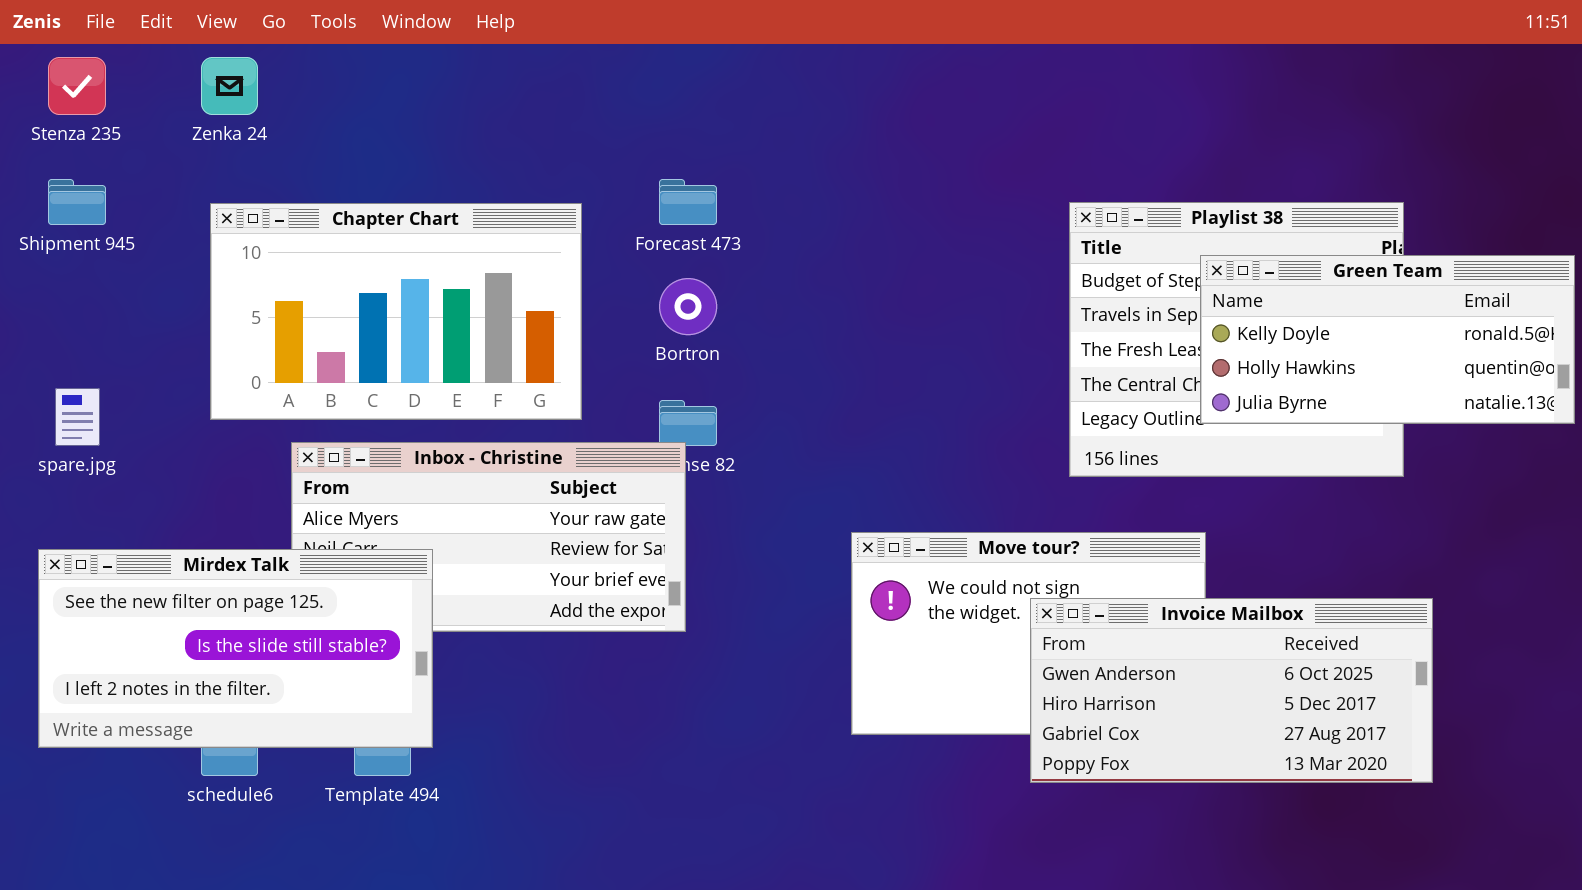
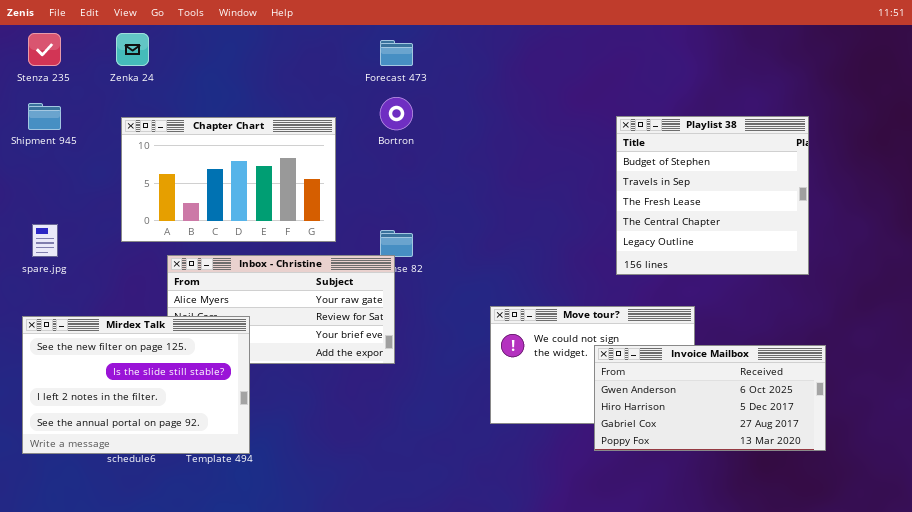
Forecast 473: [659,179,717,225] -> [380,40,413,66], moved
Green Team: [1200,255,1575,424] -> none, closed
Bortron: [659,278,717,335] -> [380,97,413,130], moved
Mirdex Talk: [38,549,433,748] -> [22,316,250,454], resized

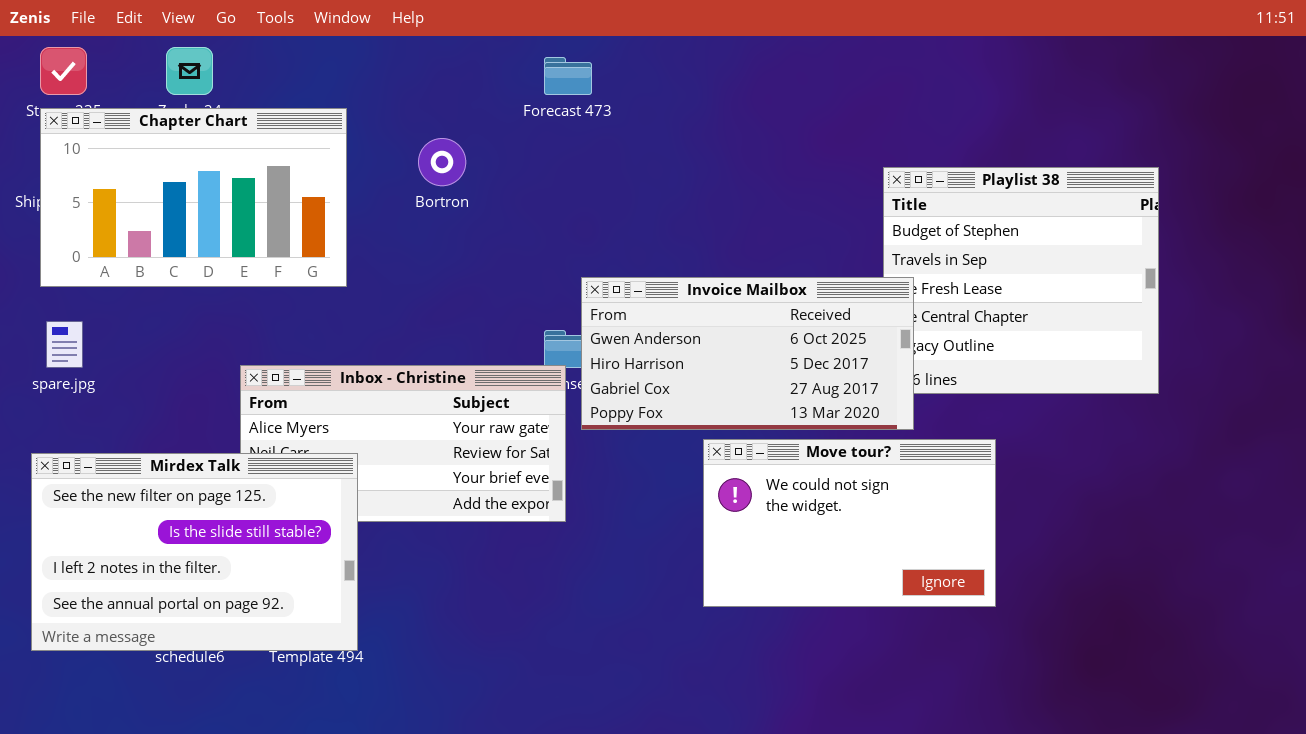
Bortron: [380,97,413,130] -> [418,138,466,186], moved
Chapter Chart: [121,117,336,242] -> [40,108,347,287], moved
Invoice Mailbox: [594,345,826,451] -> [581,277,914,430], moved

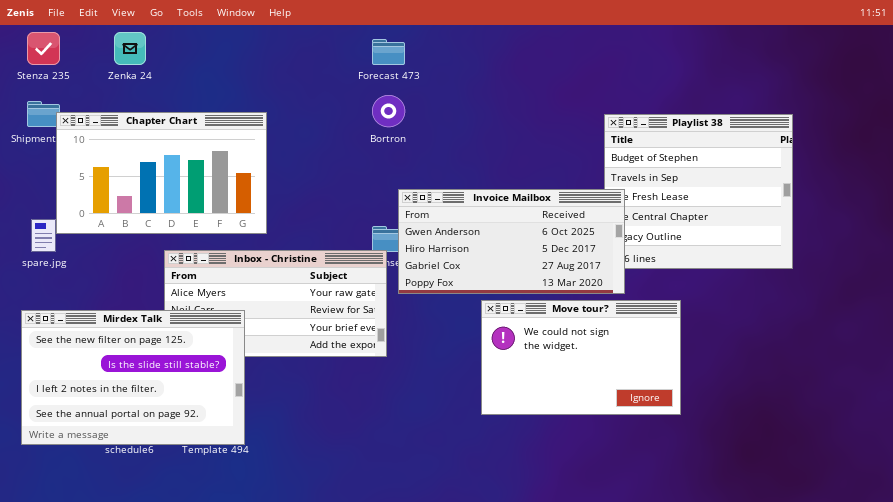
Chapter Chart: [40,108,347,287] -> [56,112,267,234], moved
Bortron: [418,138,466,186] -> [372,95,405,127], moved

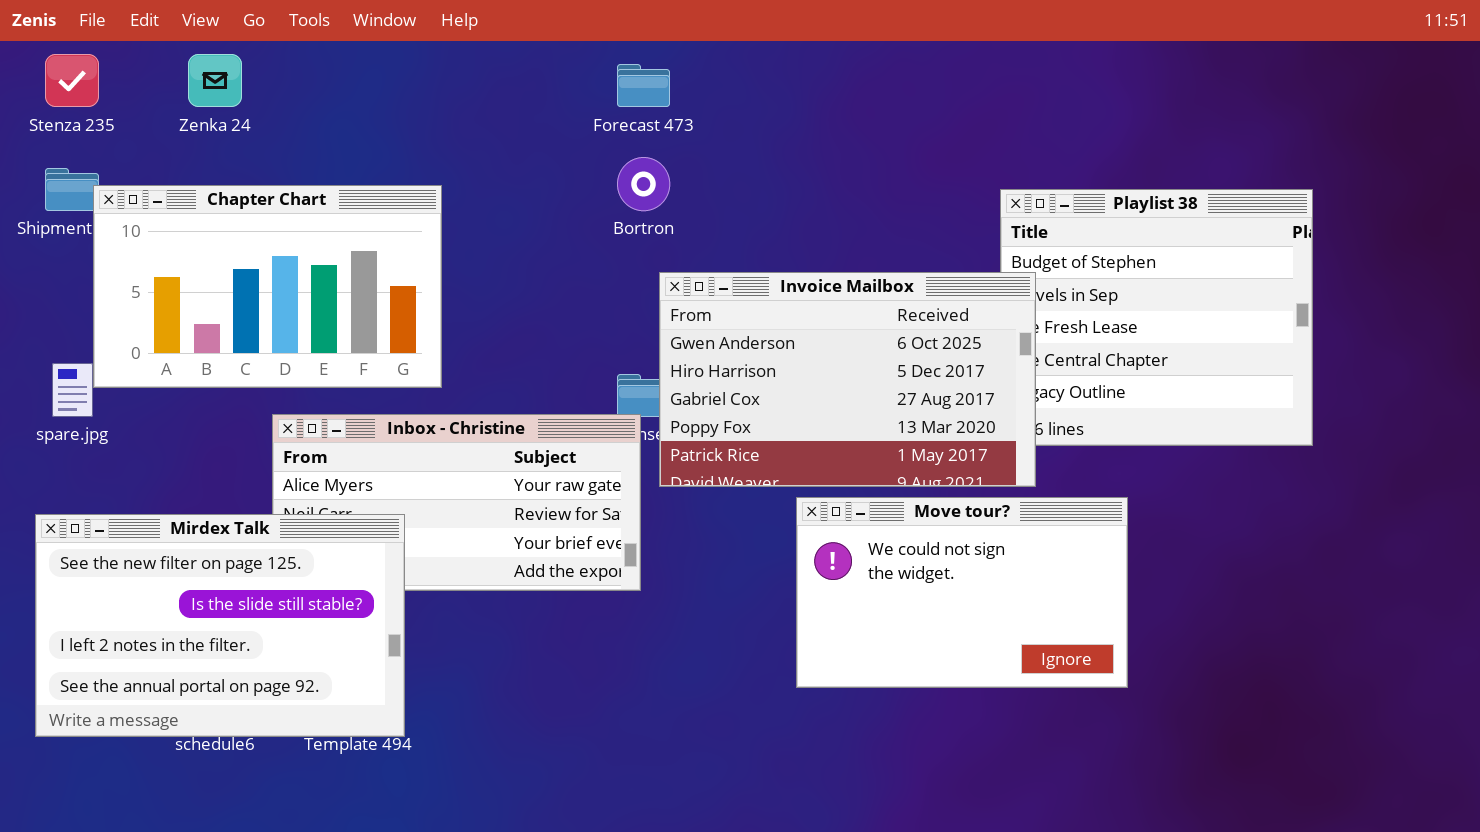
Invoice Mailbox: [398,189,625,294] -> [659,272,1036,487], resized

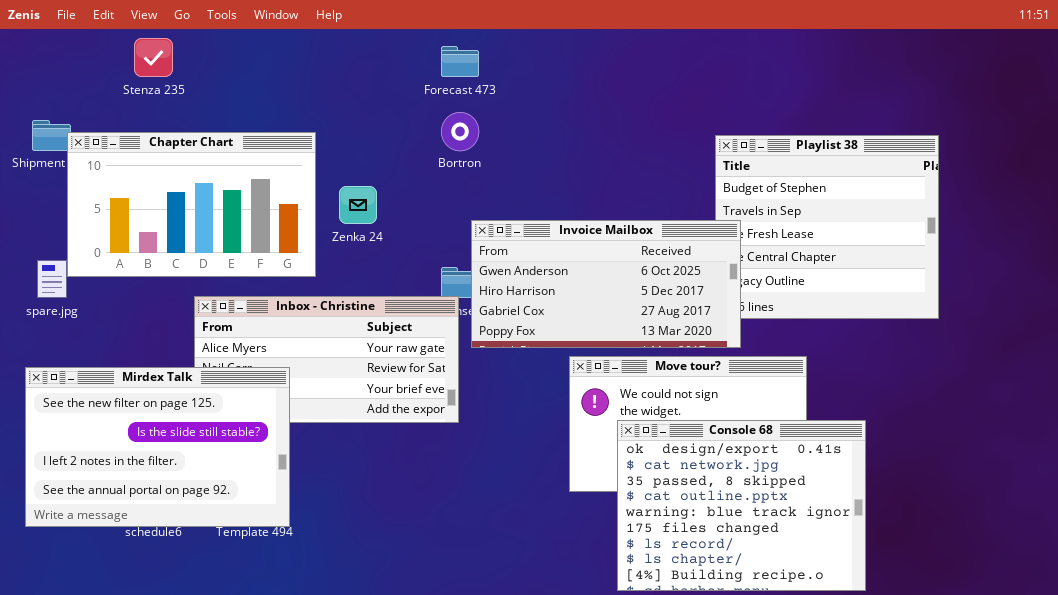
Stenza 235: [45,54,99,107] -> [134,38,173,77], moved
Zenka 24: [188,54,242,107] -> [339,186,377,224], moved
Invoice Mailbox: [659,272,1036,487] -> [471,220,741,348], resized
Console 68: none -> [617,420,866,591], opened

